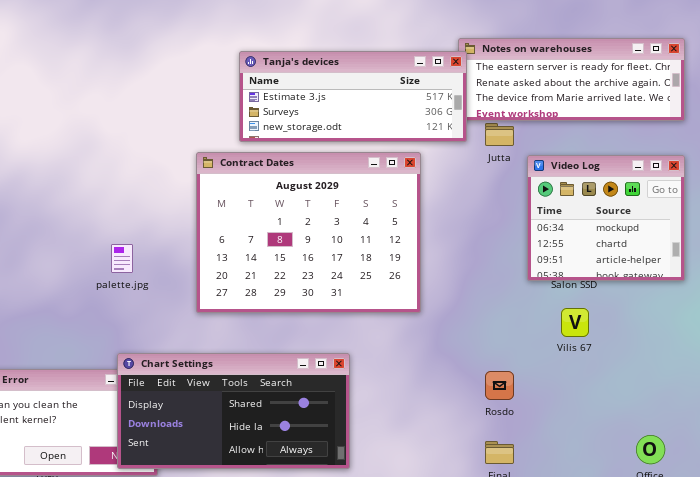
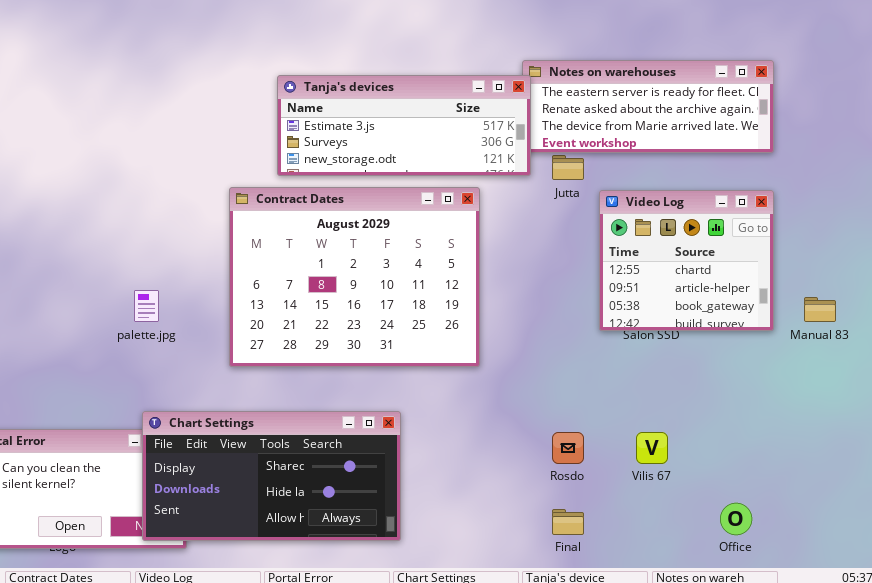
Video Log: [527,155,685,281] -> [599,190,774,331], scrolled down 1 row
Vilis 67: [561,308,589,337] -> [636,432,668,464], moved

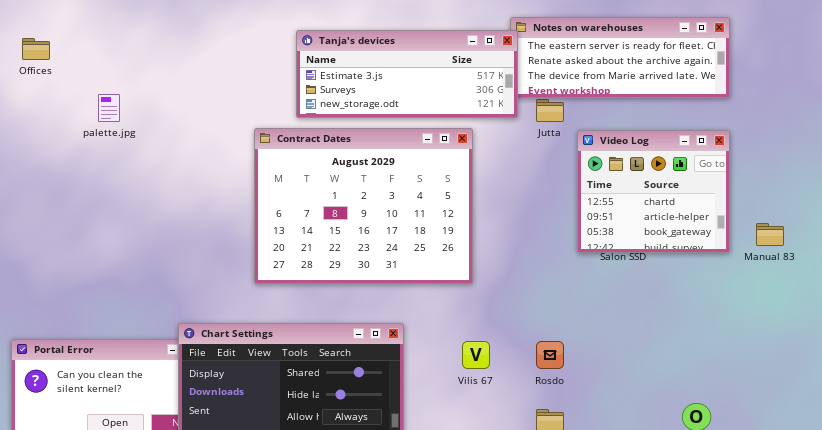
palette.jpg: [134,290,159,322] -> [98,94,120,122], moved
Vilis 67: [636,432,668,464] -> [462,341,490,369], moved

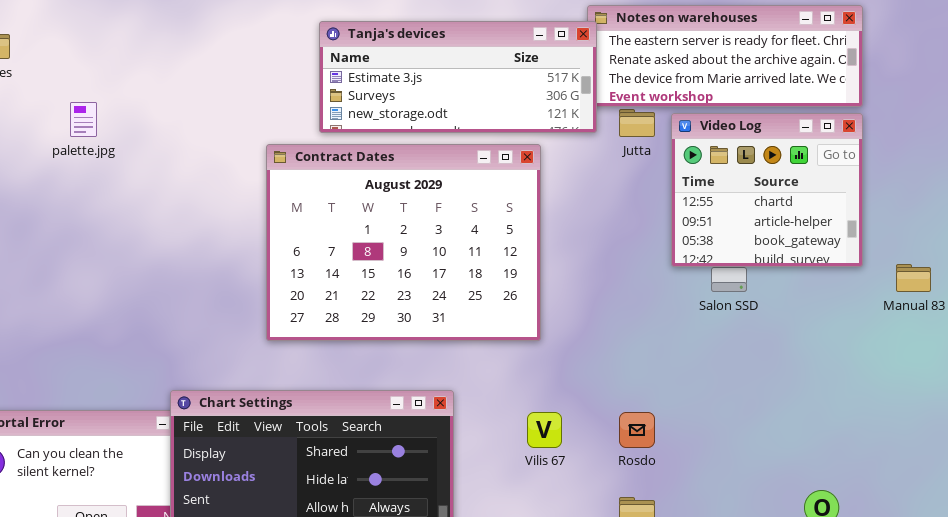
Video Log: [577,130,730,253] -> [671,113,863,267], moved

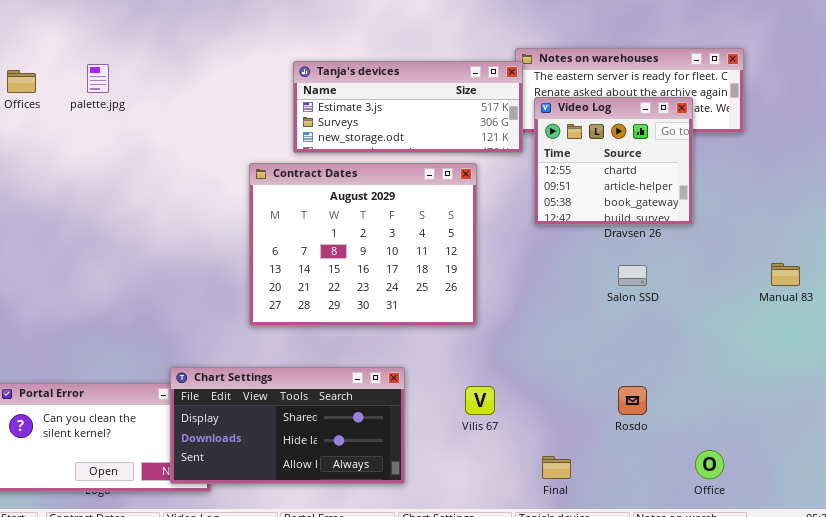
palette.jpg: [70,102,97,137] -> [87,64,109,93], moved
Video Log: [671,113,863,267] -> [534,97,693,225], moved
Rosdo: [619,412,655,448] -> [618,386,647,415], moved

